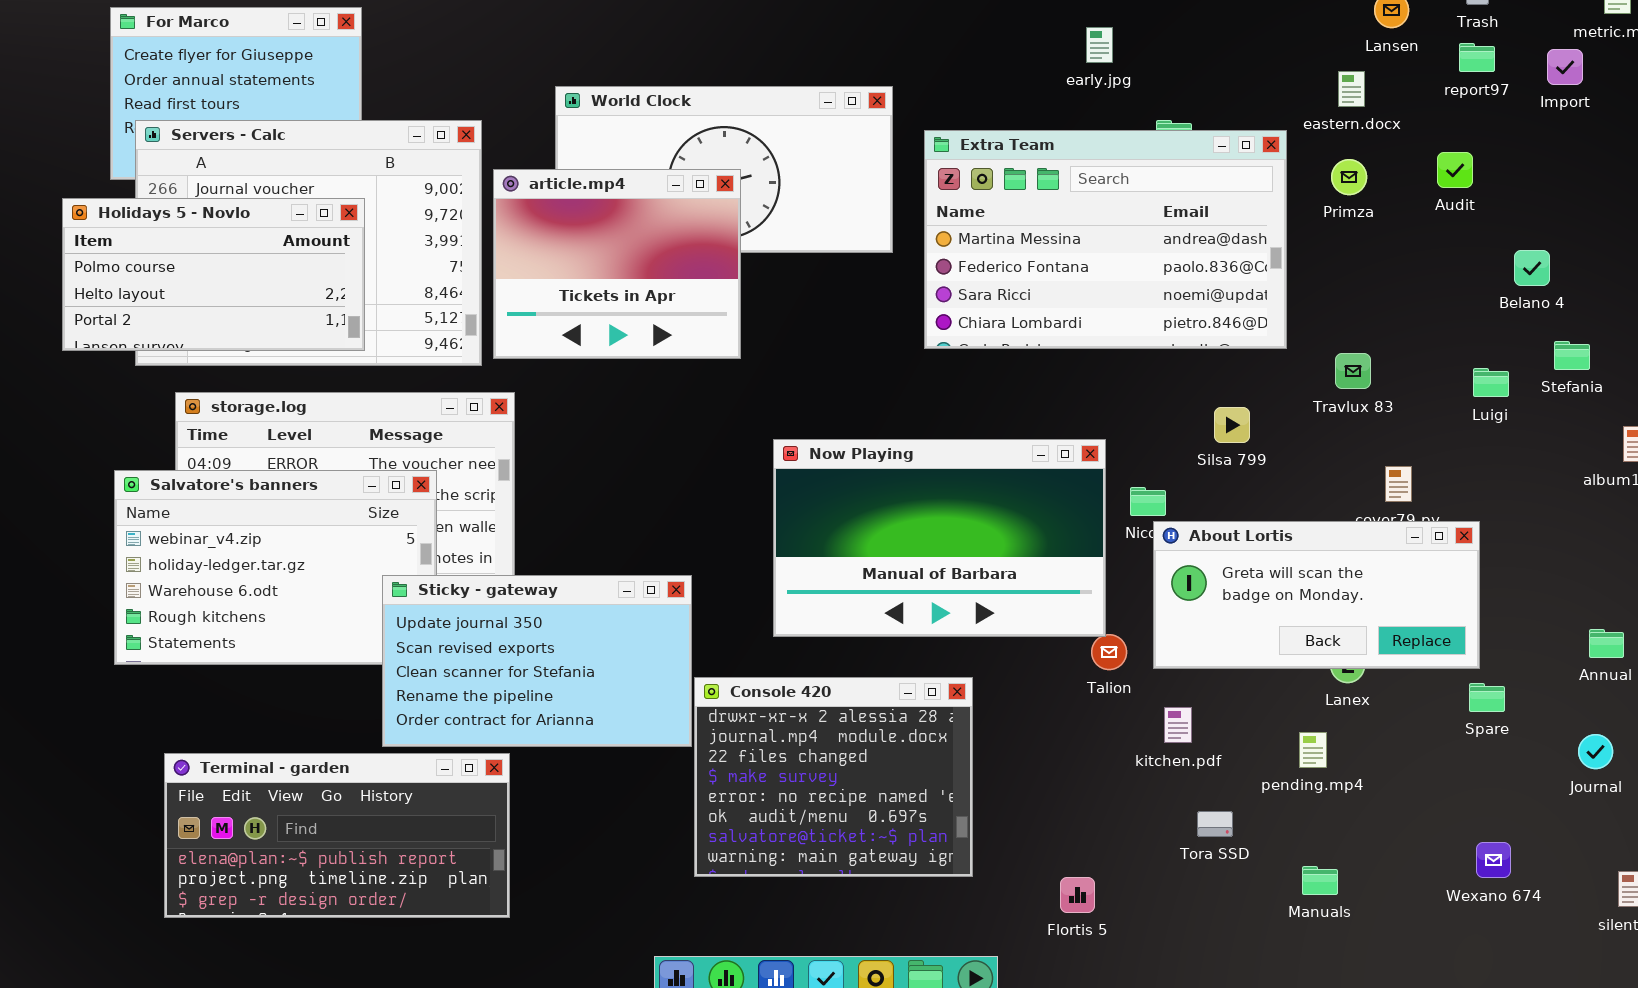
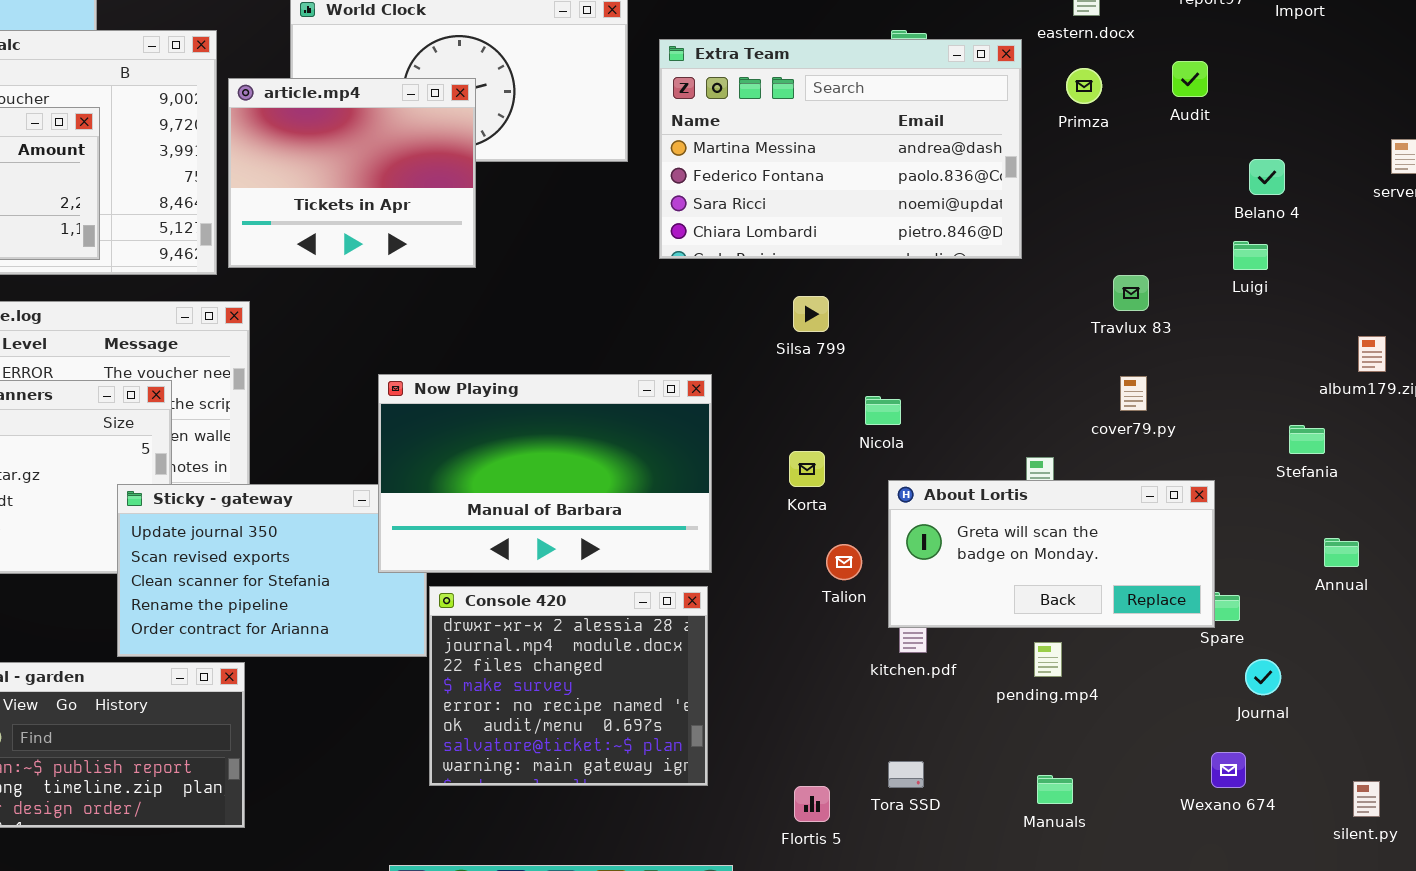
Stefania: [1554,341,1590,370] -> [1289,425,1325,454], moved
Travlux 83: [1335,353,1371,389] -> [1113,275,1149,311], moved
Luigi: [1473,368,1509,397] -> [1233,241,1268,270], moved
Silsa 799: [1214,407,1250,443] -> [793,296,829,332], moved
Now Playing: [773,439,1106,637] -> [378,374,712,573], moved
About Lortis: [1153,521,1480,669] -> [888,480,1215,628], moved
Journal: [1578,734,1613,769] -> [1245,659,1281,695], moved
Tora SSD: [1197,811,1233,837] -> [888,761,924,788], moved

